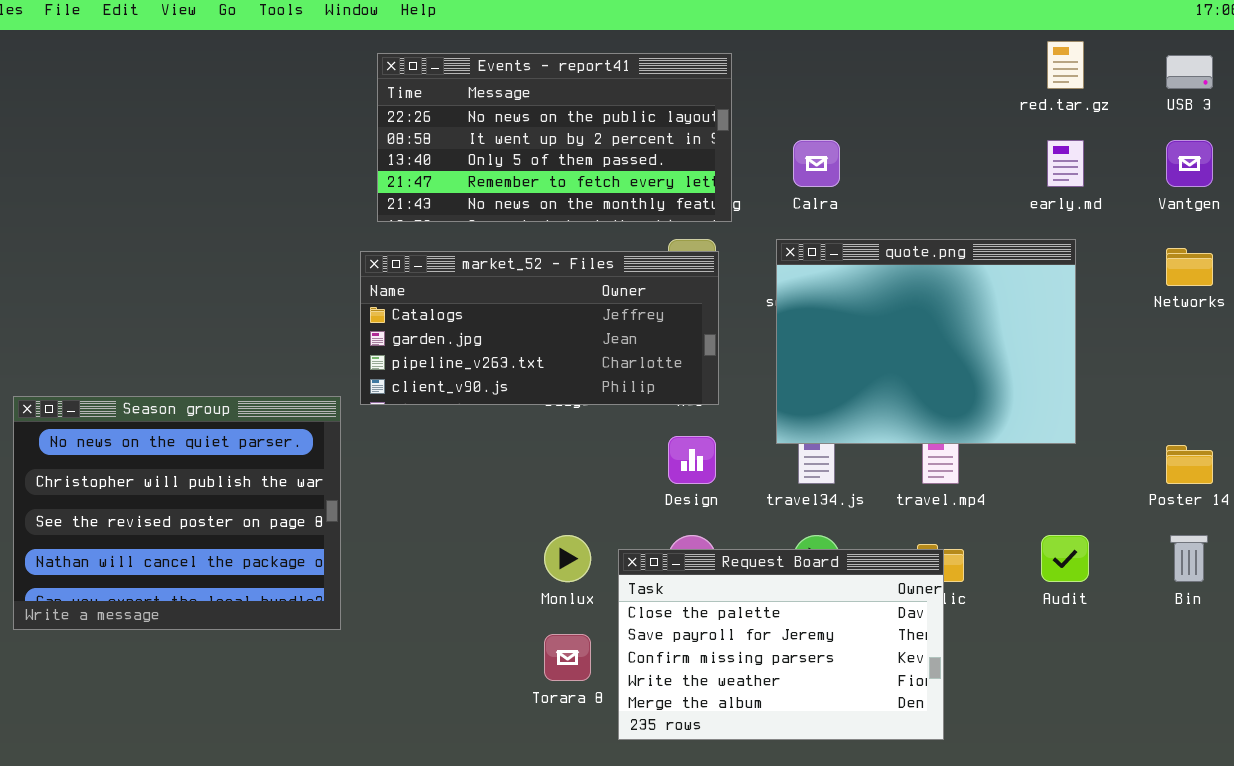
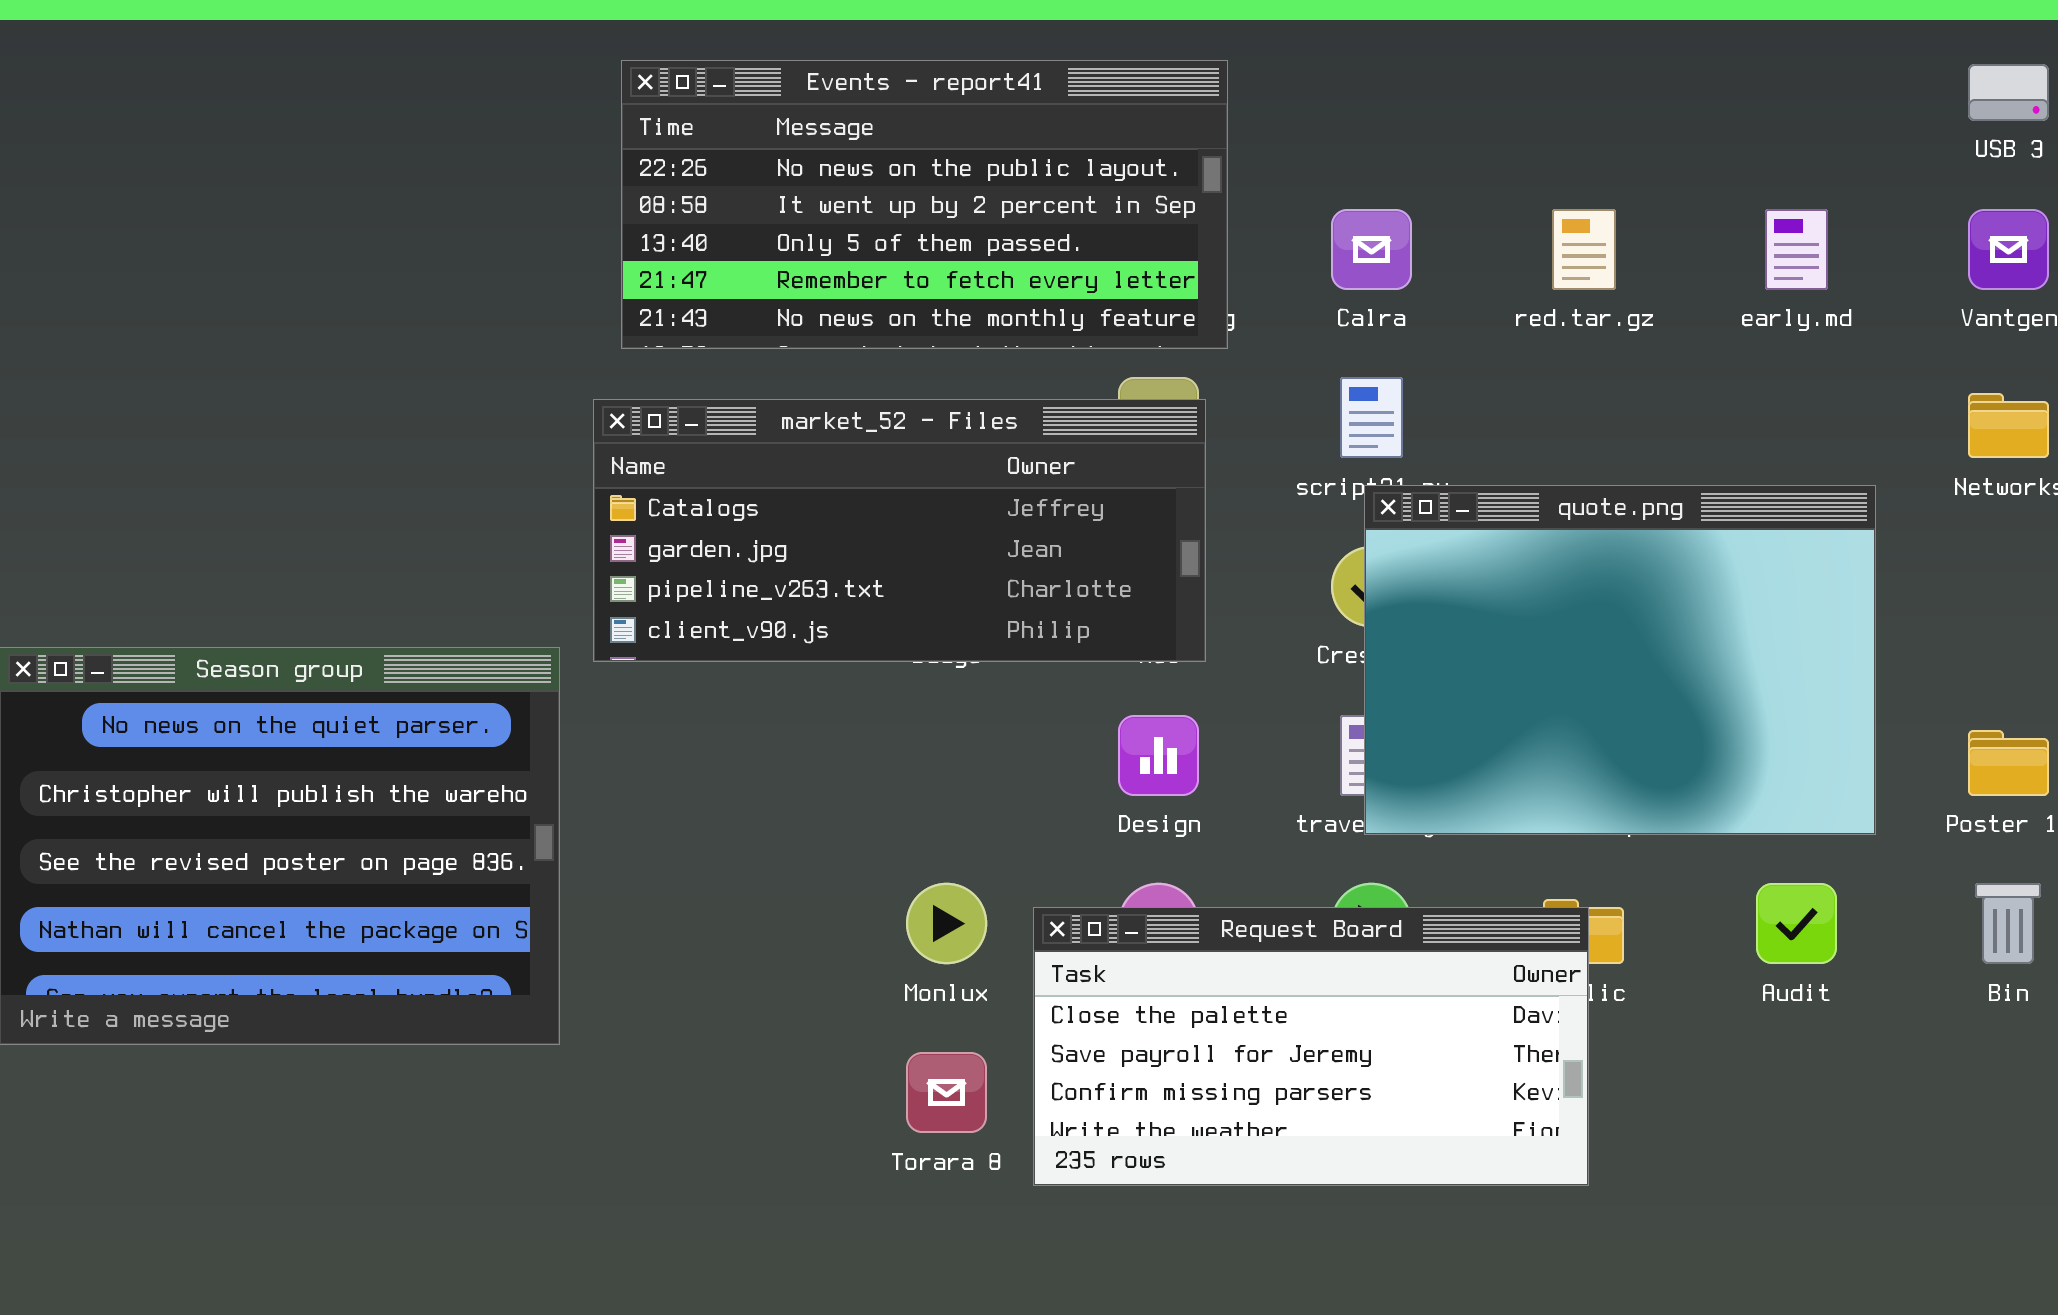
red.tar.gz: [1047,41,1084,89] -> [1552,209,1616,290], moved
quote.png: [776,239,1076,444] -> [1364,485,1876,835], moved
Request Board: [618,549,944,740] -> [1033,907,1589,1186], resized

